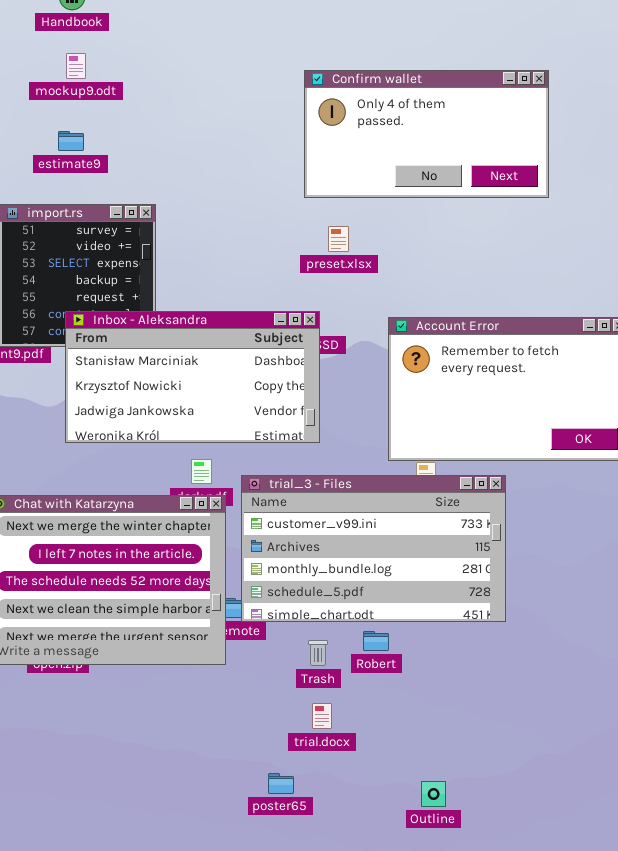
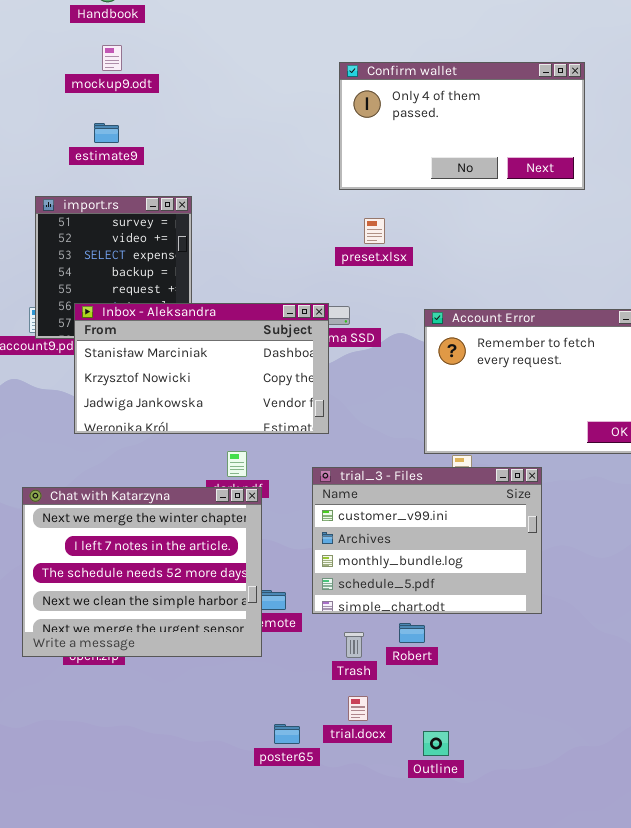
Inbox - Aleksandra: [65,311,320,443] -> [74,303,329,434], moved
trial_3 - Files: [241,475,506,622] -> [312,467,542,614], resized
poster65: [268,773,294,794] -> [274,724,300,744], moved
Outline: [421,781,446,807] -> [423,731,449,756], moved

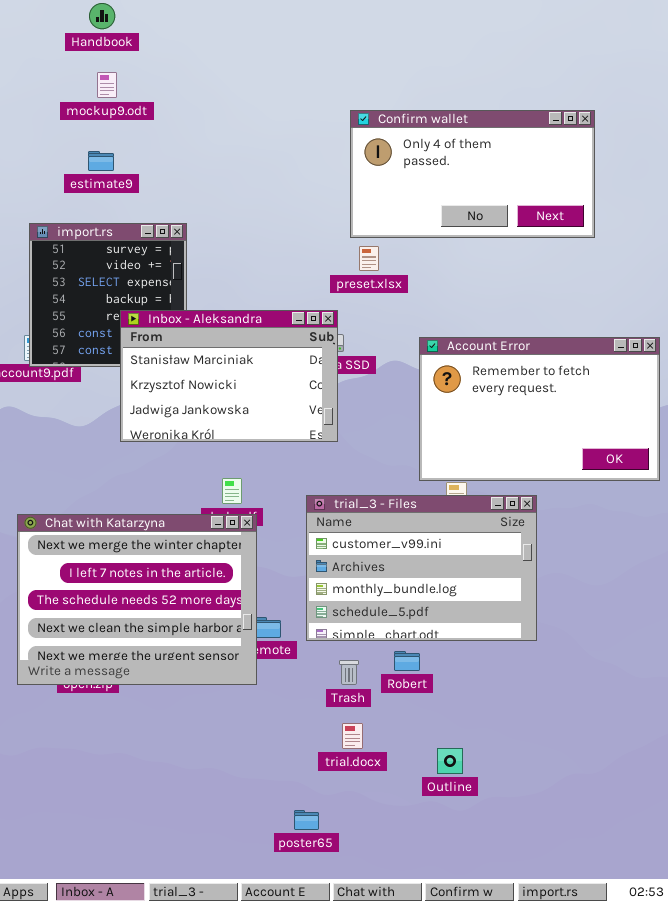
Confirm wallet: [339,62,585,190] -> [350,110,595,238], moved
Inbox - Aleksandra: [74,303,329,434] -> [120,310,338,442], moved, resized
poster65: [274,724,300,744] -> [294,810,319,830], moved
Outline: [423,731,449,756] -> [437,748,463,774], moved

